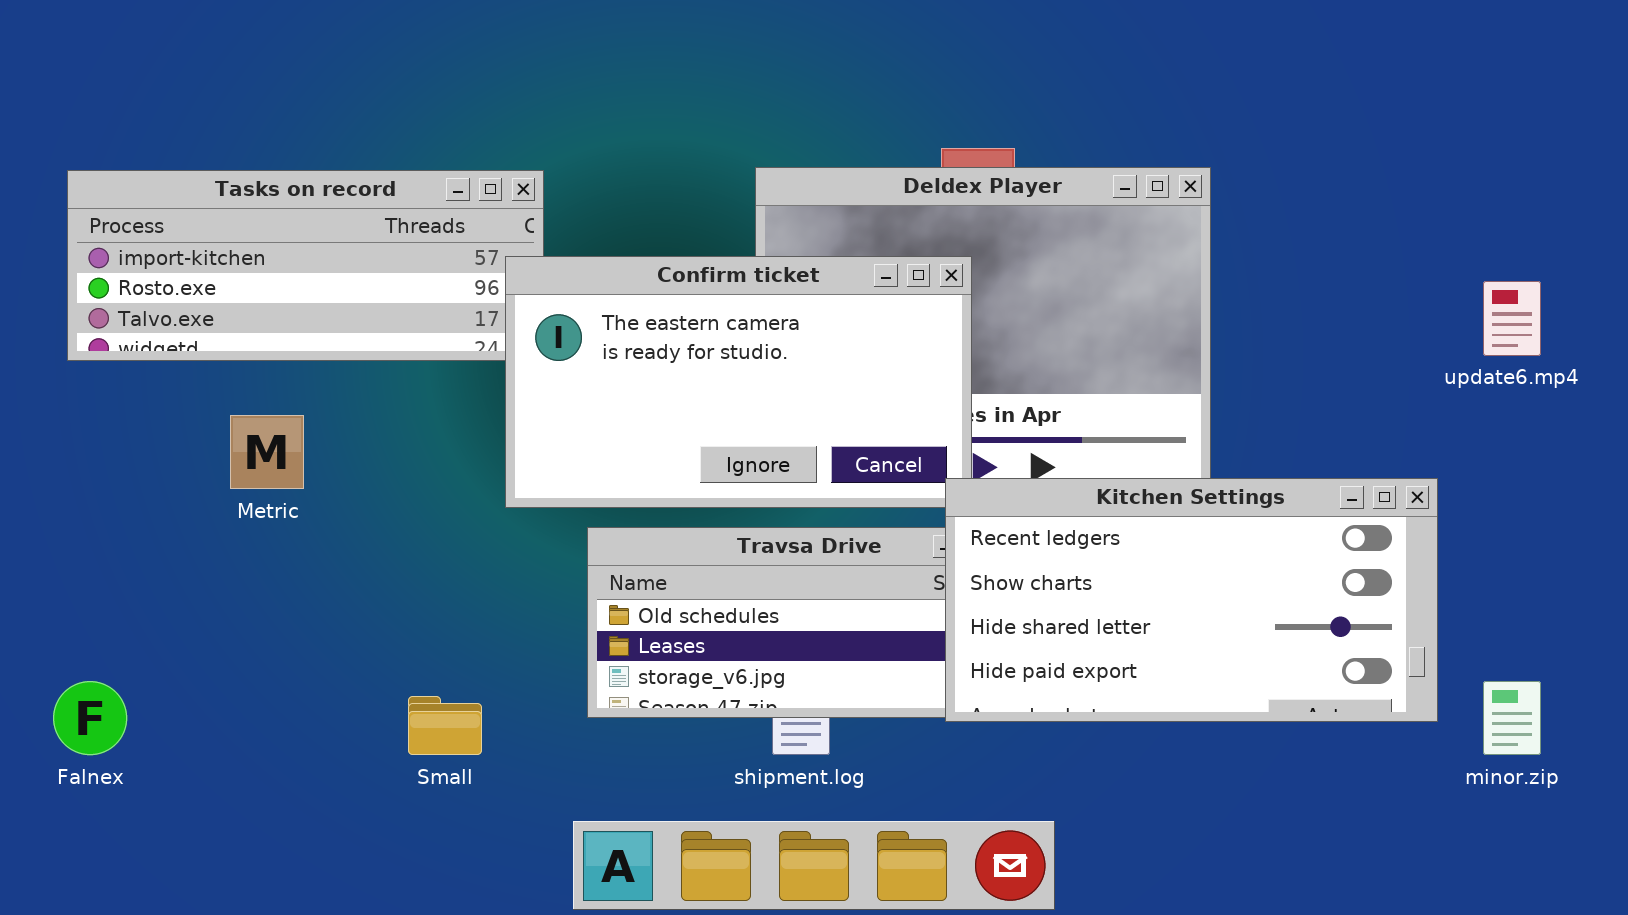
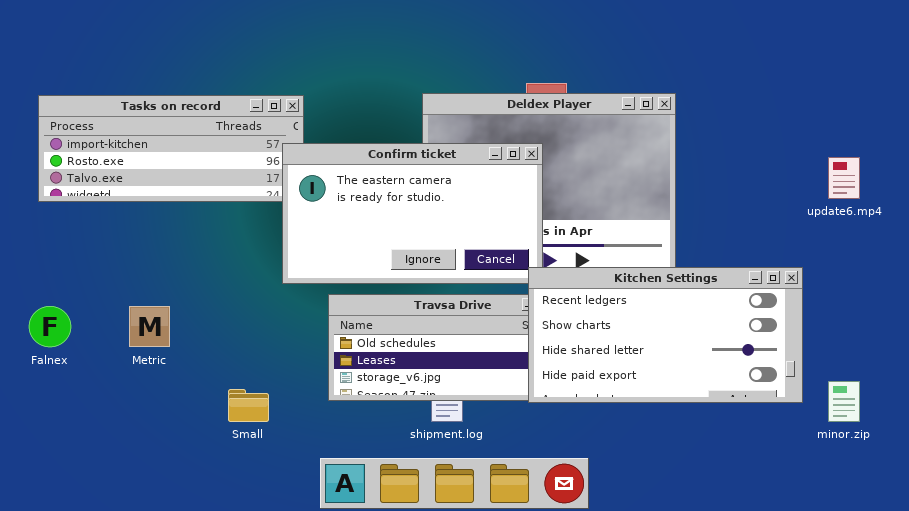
Metric: [230,415,304,489] -> [129,306,170,347], moved
Falnex: [53,681,127,755] -> [29,306,71,347], moved

